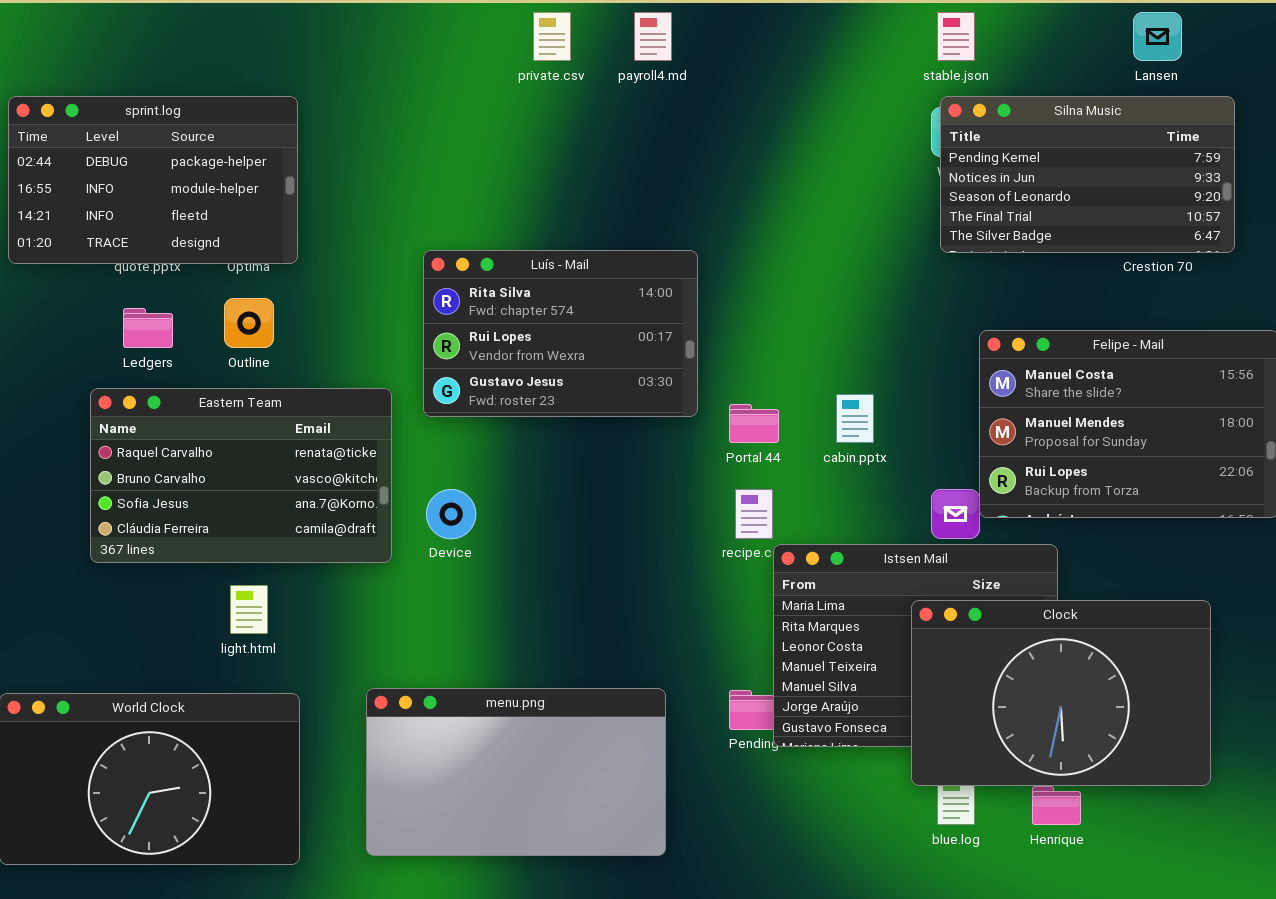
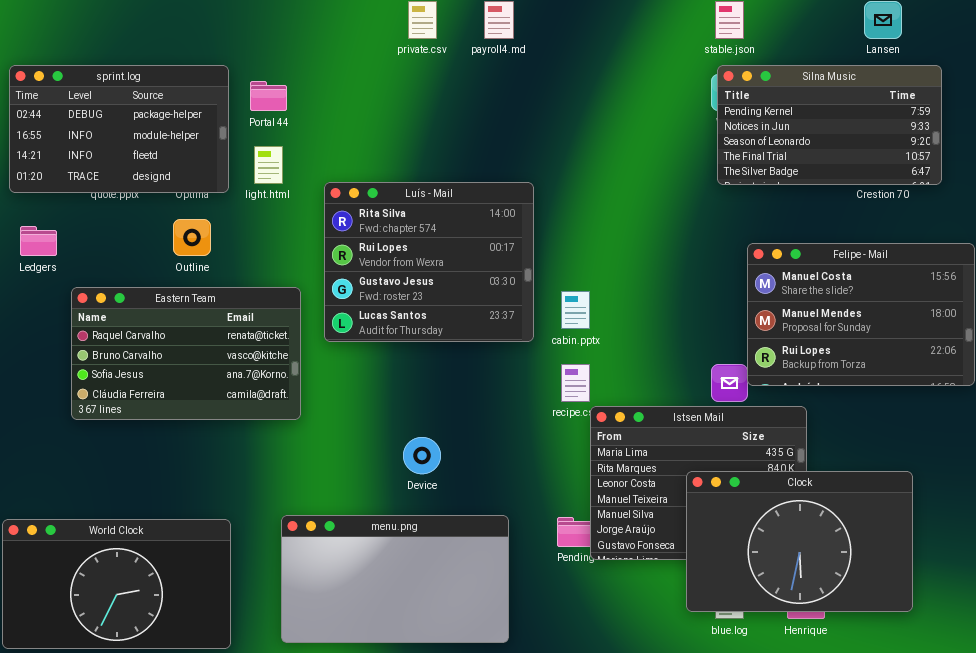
Luís - Mail: [423,250,698,417] -> [324,182,534,342], resized
Ledgers: [123,308,173,348] -> [20,226,57,256], moved
cabin.pptx: [836,394,874,443] -> [561,291,590,329], moved
Portal 44: [729,404,779,443] -> [250,81,287,111], moved
Device: [426,489,476,539] -> [403,437,441,474], moved
light.html: [230,585,268,634] -> [254,146,283,184], moved
Clock: [911,600,1211,786] -> [686,471,913,612], moved

